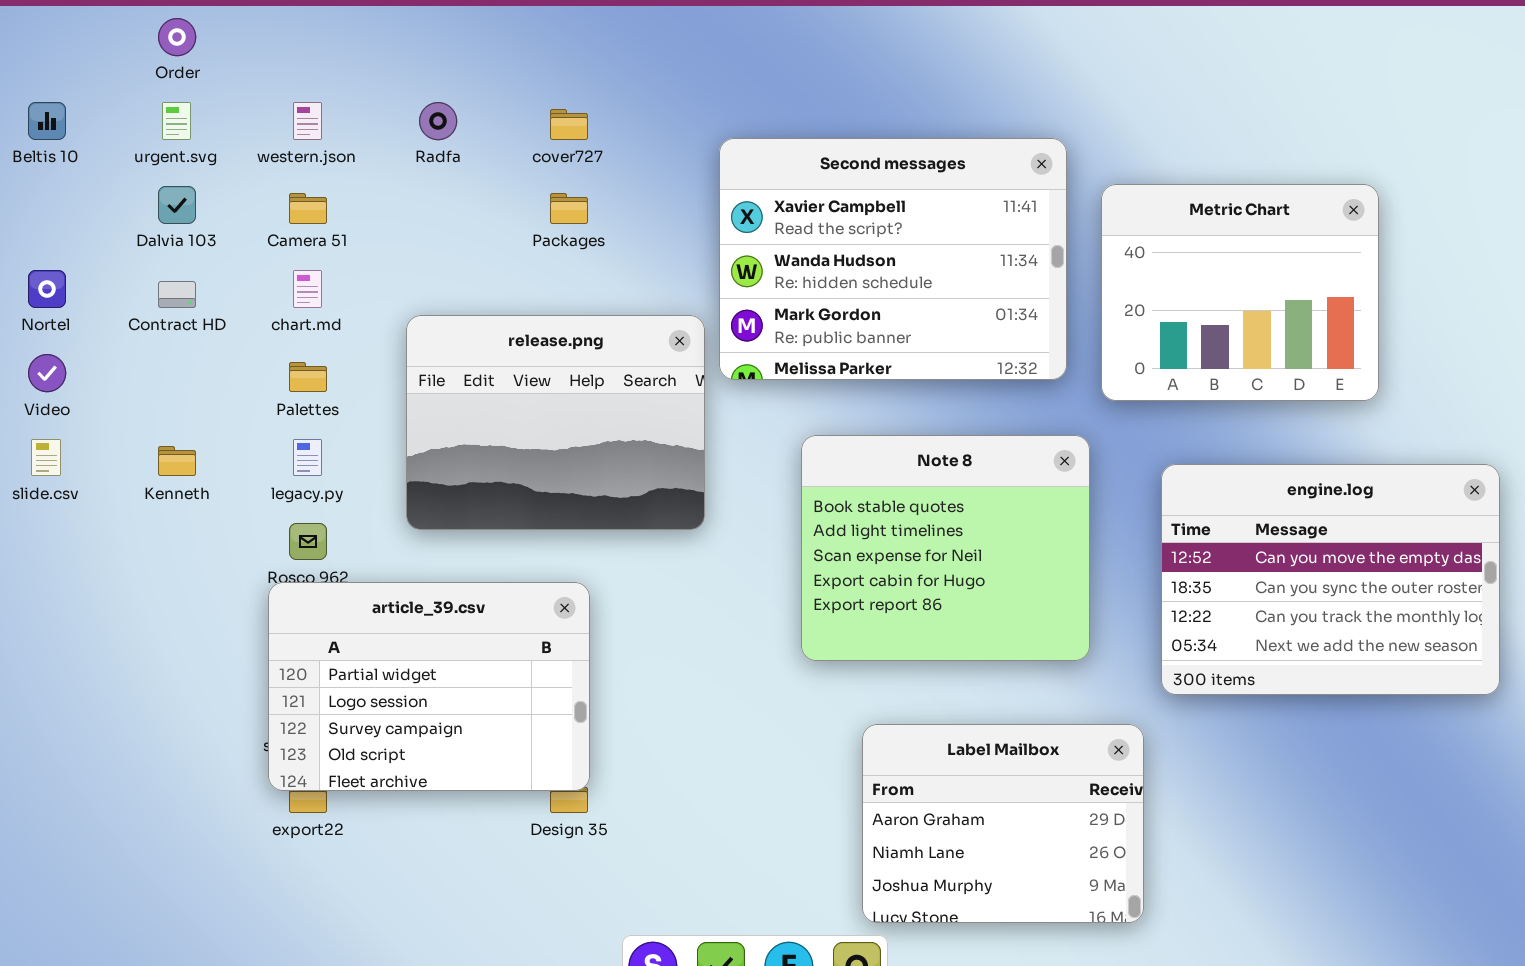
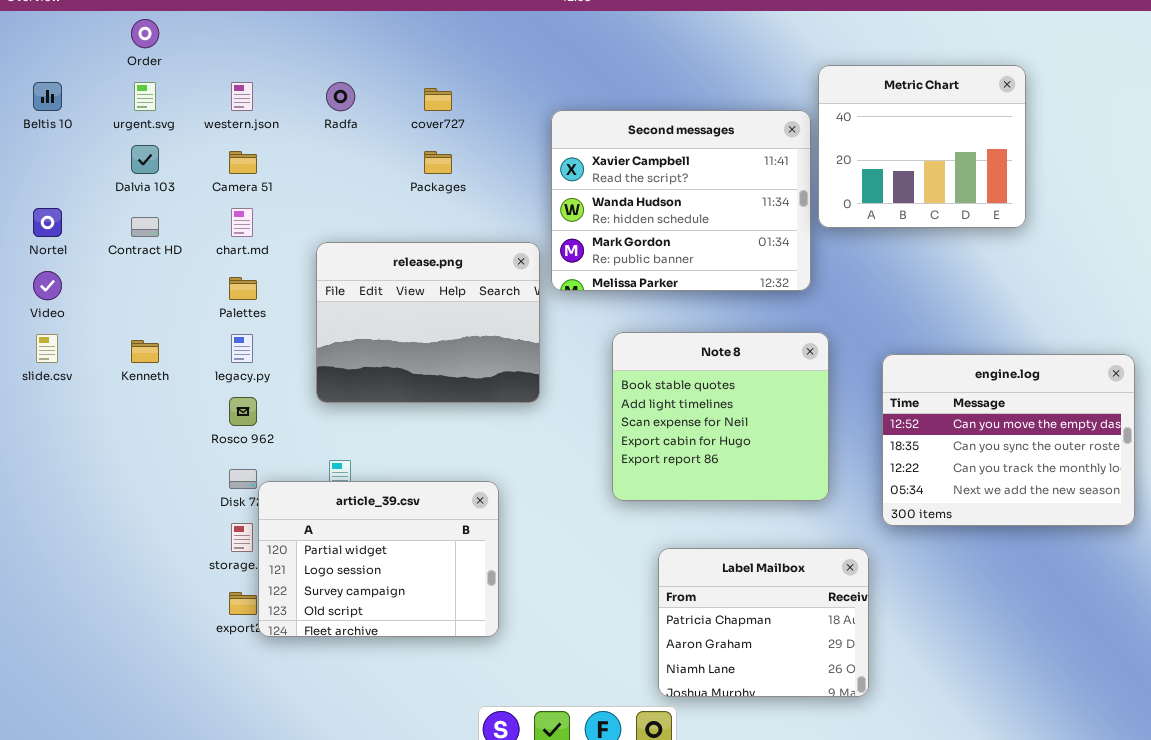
Metric Chart: [1101,184,1379,401] -> [818,65,1026,228], moved
article_39.csv: [268,582,590,791] -> [258,481,499,637], moved
Label Mailbox: [862,724,1144,923] -> [658,548,869,697], scrolled up 1 row

